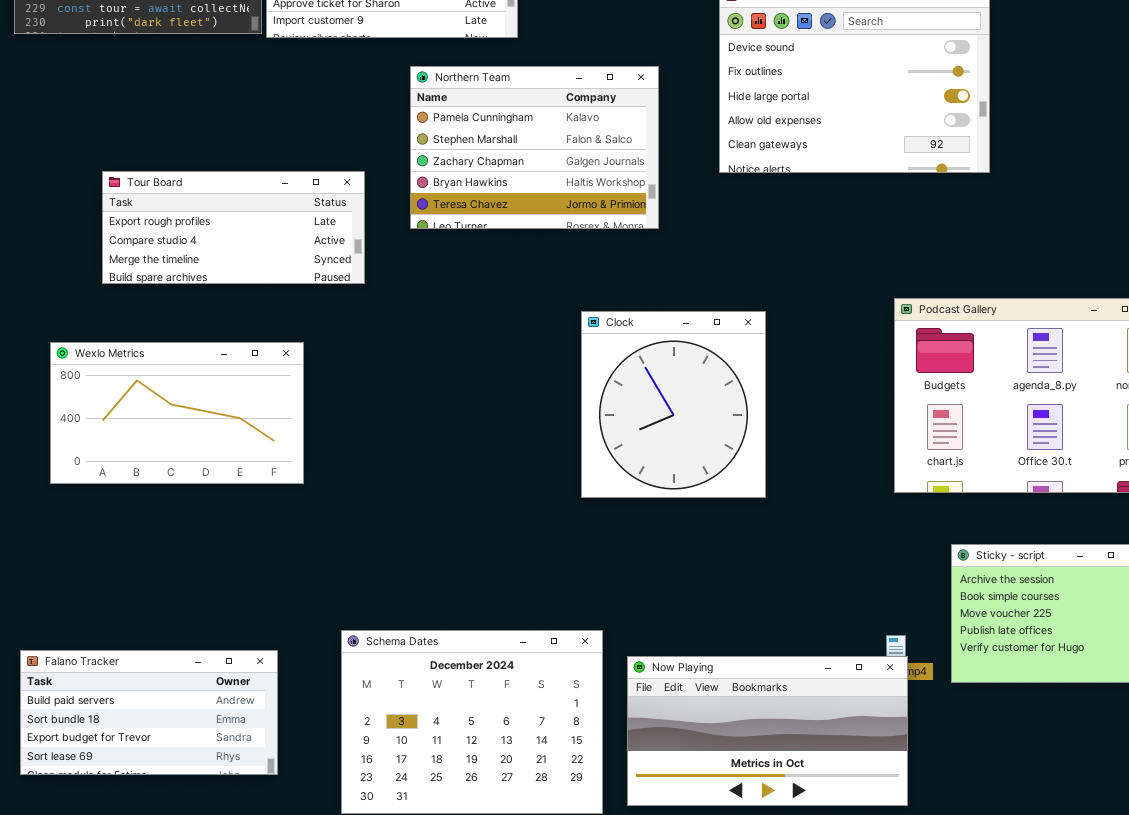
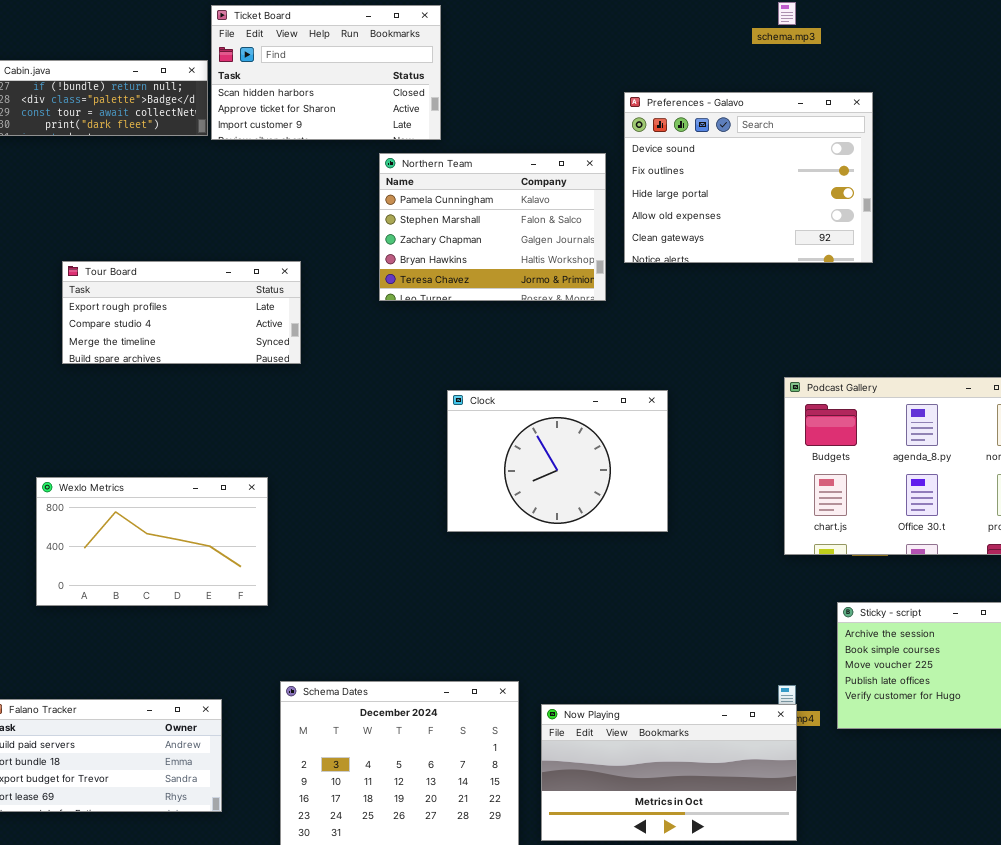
Northern Team: [410,66,659,229] -> [379,153,606,301], moved
Clock: [581,311,766,498] -> [447,390,668,532], resized
Wexlo Metrics: [50,342,304,484] -> [36,477,268,606], moved

